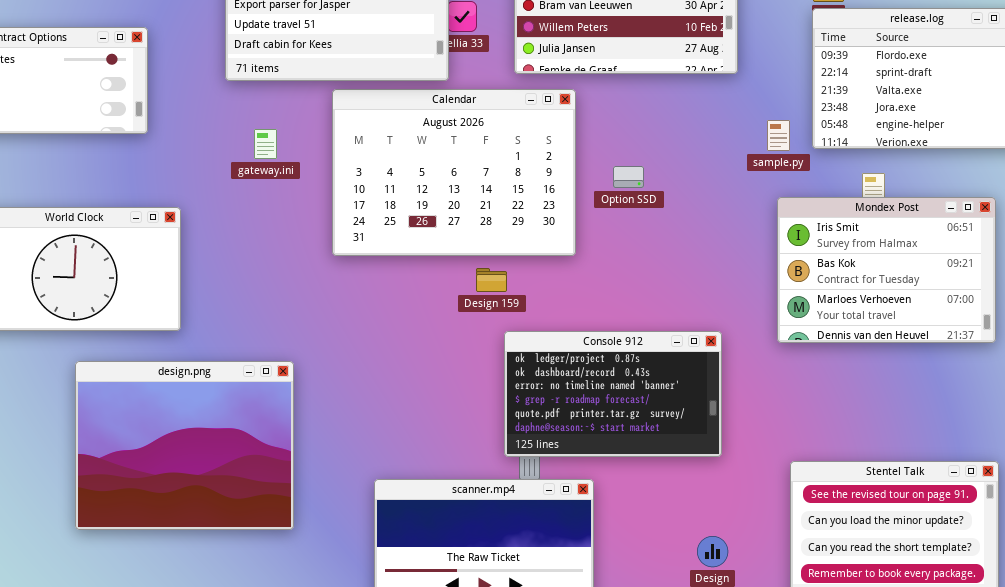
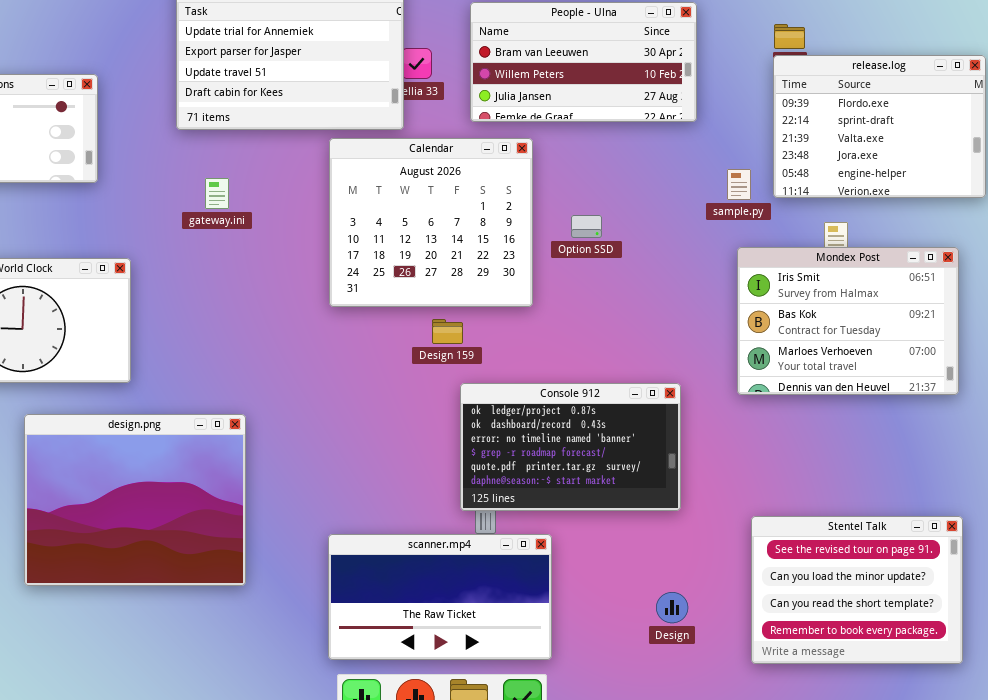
Calendar: [332,89,576,256] -> [329,138,533,307], resized

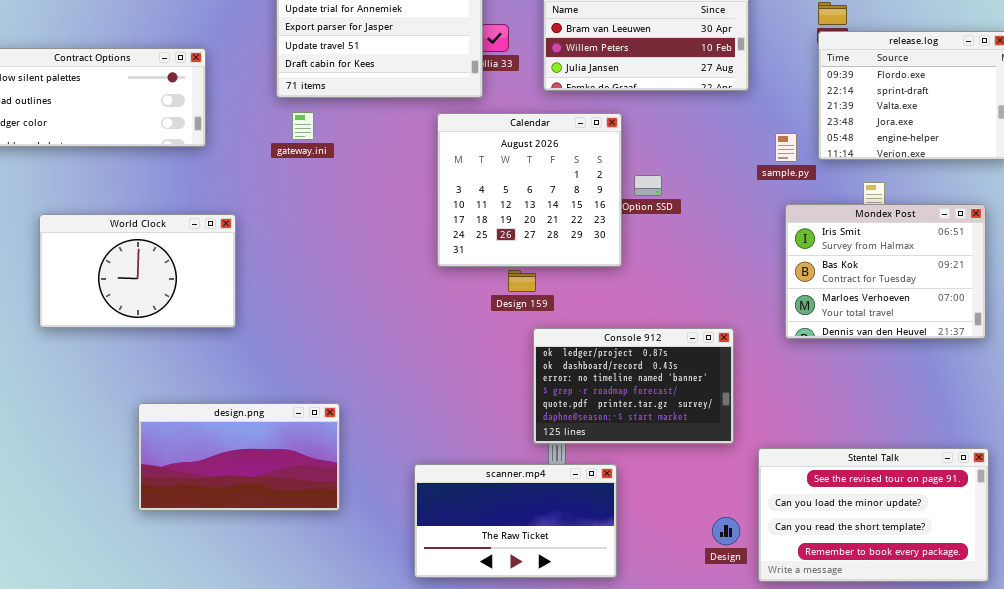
Calendar: [329,138,533,307] -> [437,113,622,267], moved
gateway.ini: [205,178,229,209] -> [292,112,314,140], moved
design.png: [24,414,246,586] -> [138,403,340,511], resized
Stentel Talk: [751,516,963,664] -> [758,448,989,582], resized

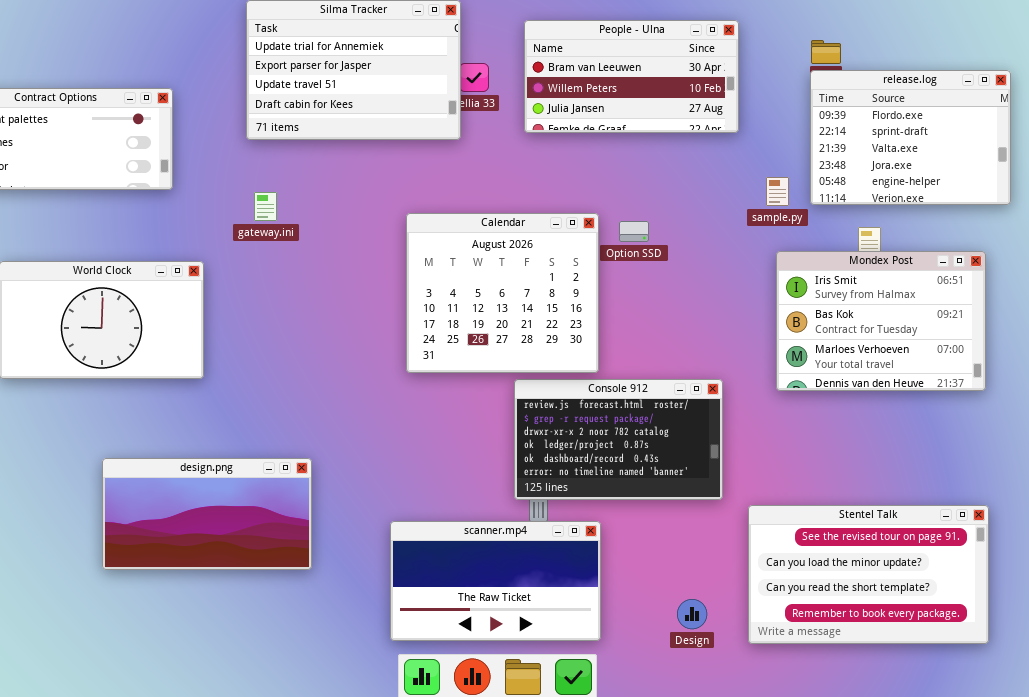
gateway.ini: [292,112,314,140] -> [254,192,277,221], moved
Calendar: [437,113,622,267] -> [406,213,599,373], moved
Console 912: [533,328,734,444] -> [514,379,723,500], scrolled up 3 rows
Design: [712,517,740,545] -> [677,599,707,629], moved

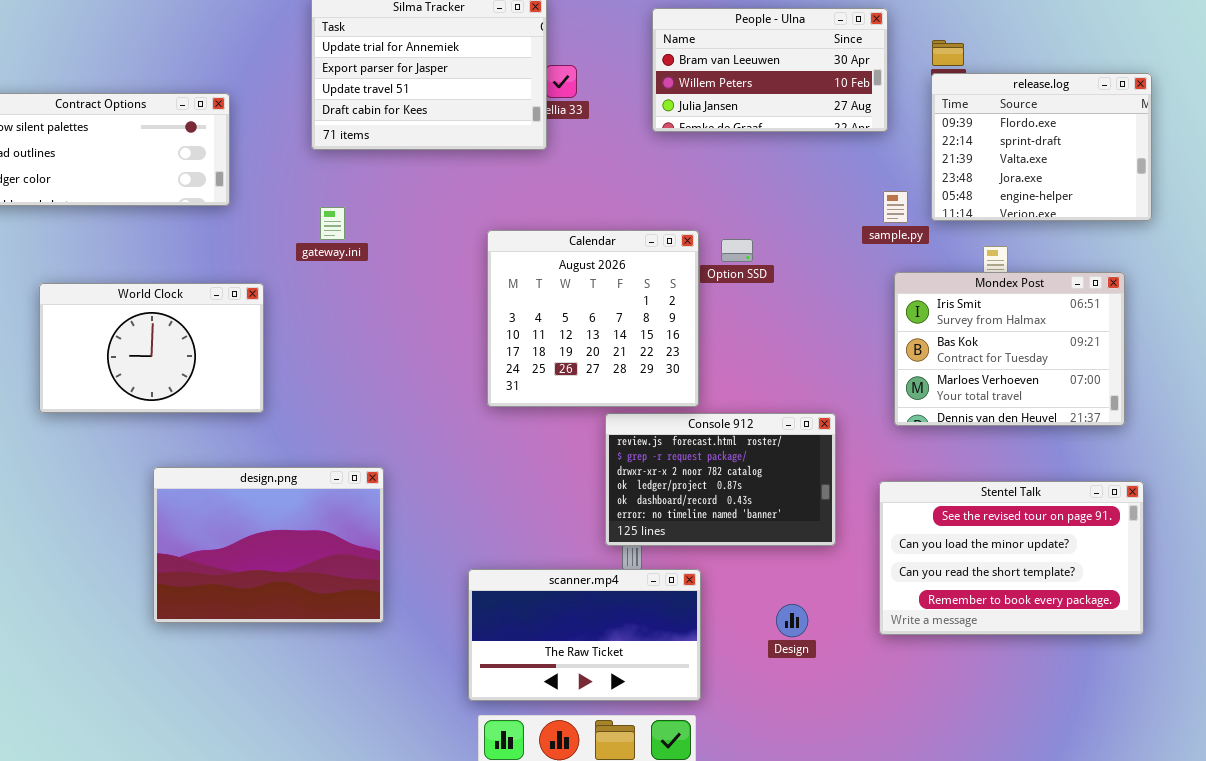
People - Ulna: [524,20,739,133] -> [652,8,888,132], moved
design.png: [102,458,312,570] -> [153,467,384,623], resized
Stentel Talk: [748,505,989,644] -> [879,481,1144,635], moved
Design: [677,599,707,629] -> [776,604,808,637], moved

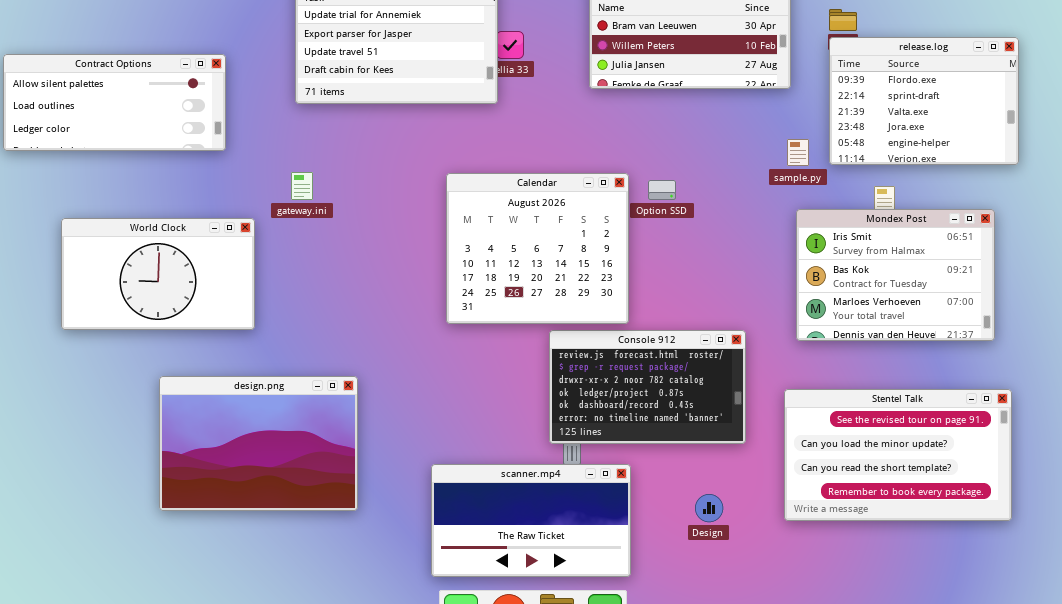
gateway.ini: [320,207,345,240] -> [291,172,313,200], moved

